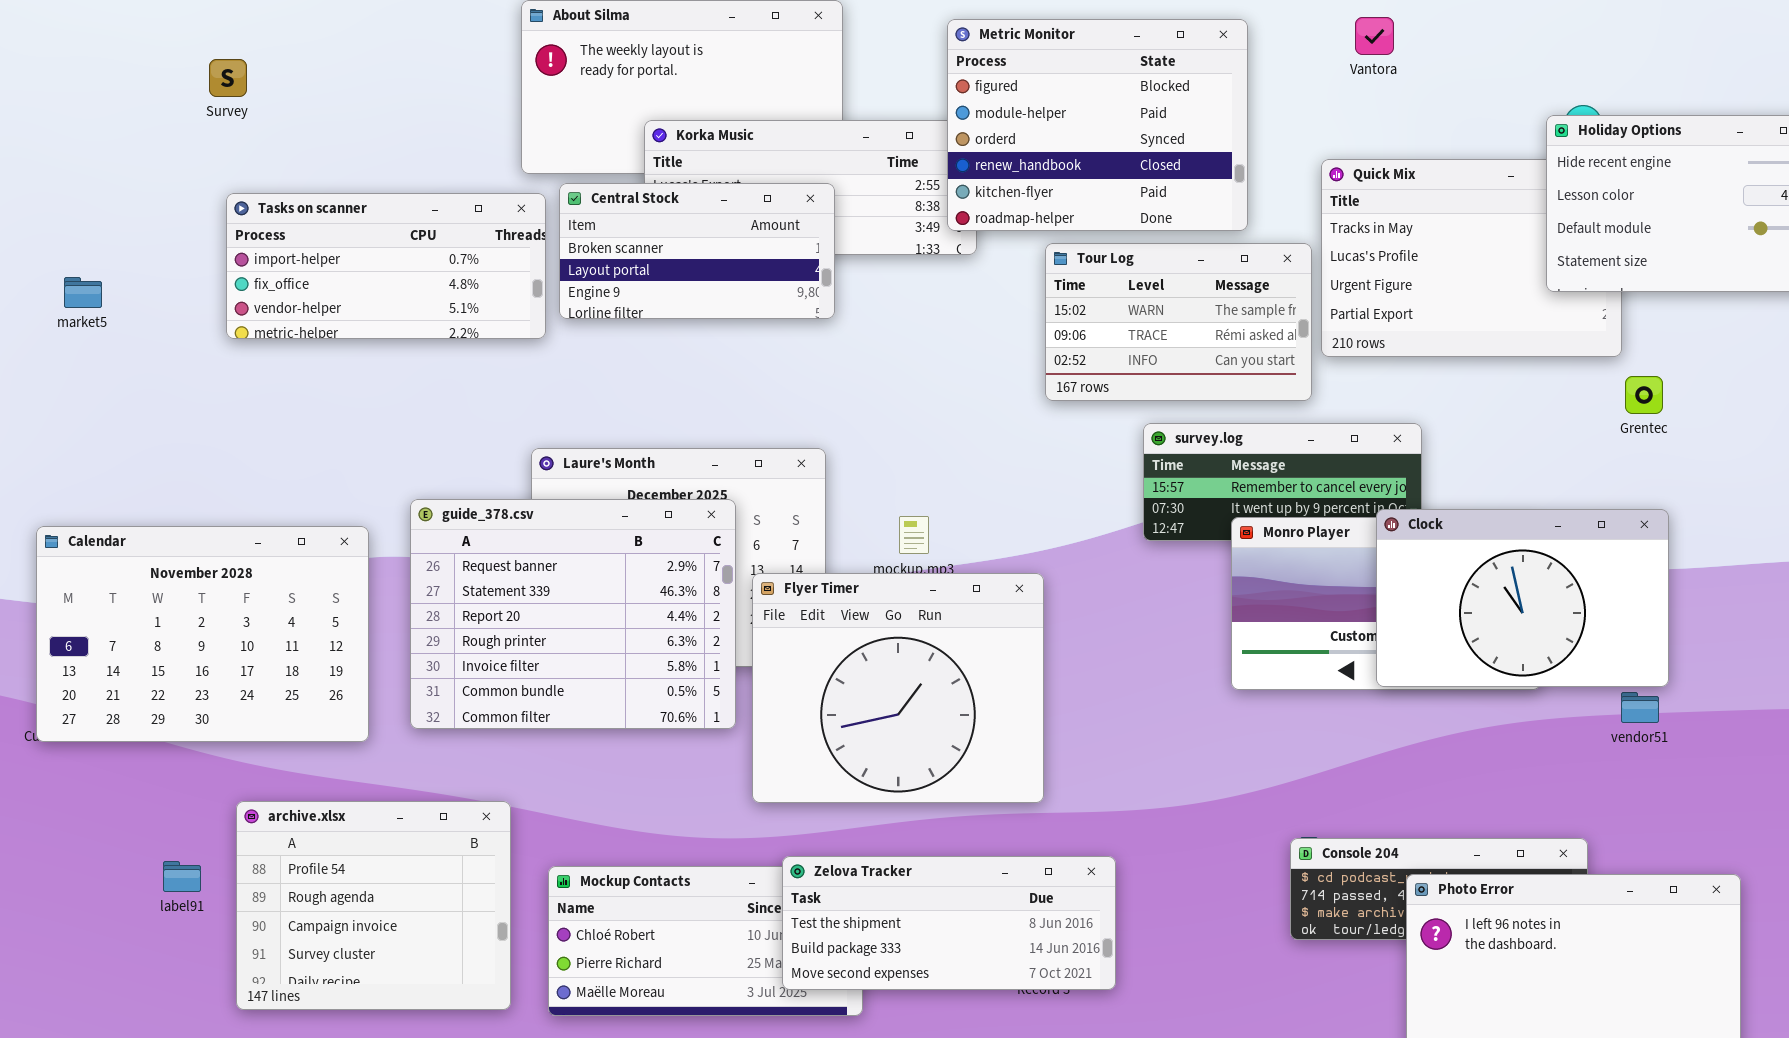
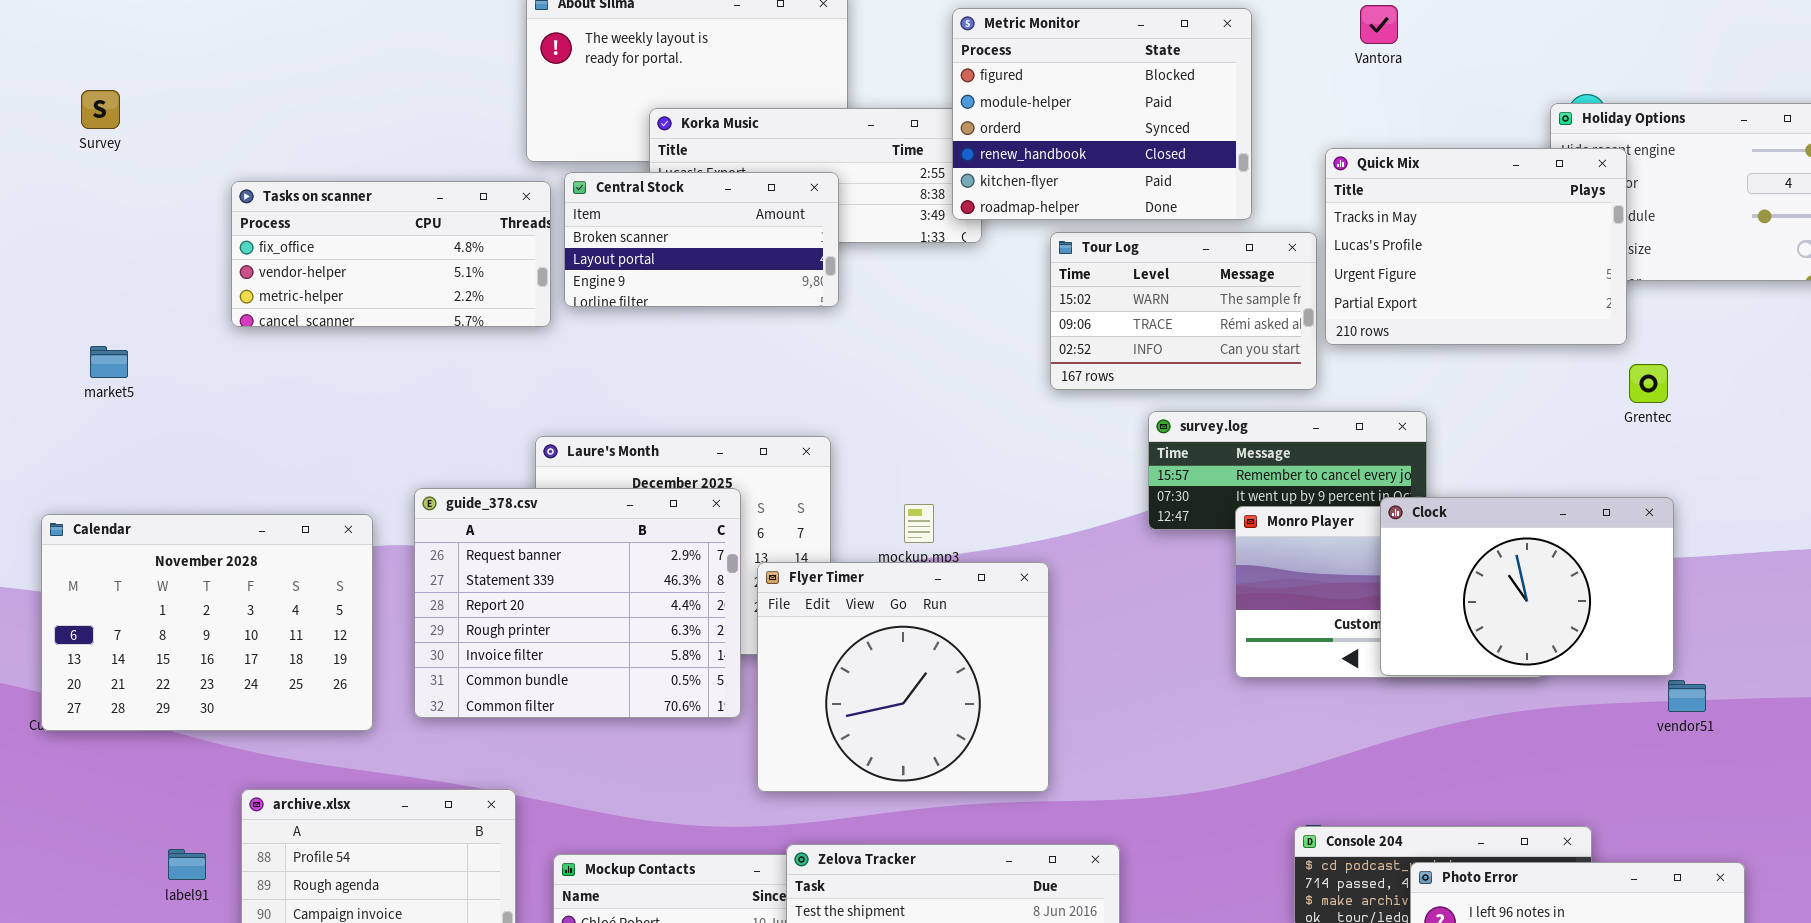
Survey: [209,59,247,97] -> [81,90,120,129], moved
Quick Mix: [1321,159,1622,357] -> [1325,148,1627,345], raised
Tasks on scanner: [226,193,546,339] -> [231,181,551,327], scrolled down 1 row
market5: [64,277,102,308] -> [90,346,128,378], moved
vendor51: [1621,692,1659,723] -> [1668,680,1706,712], moved

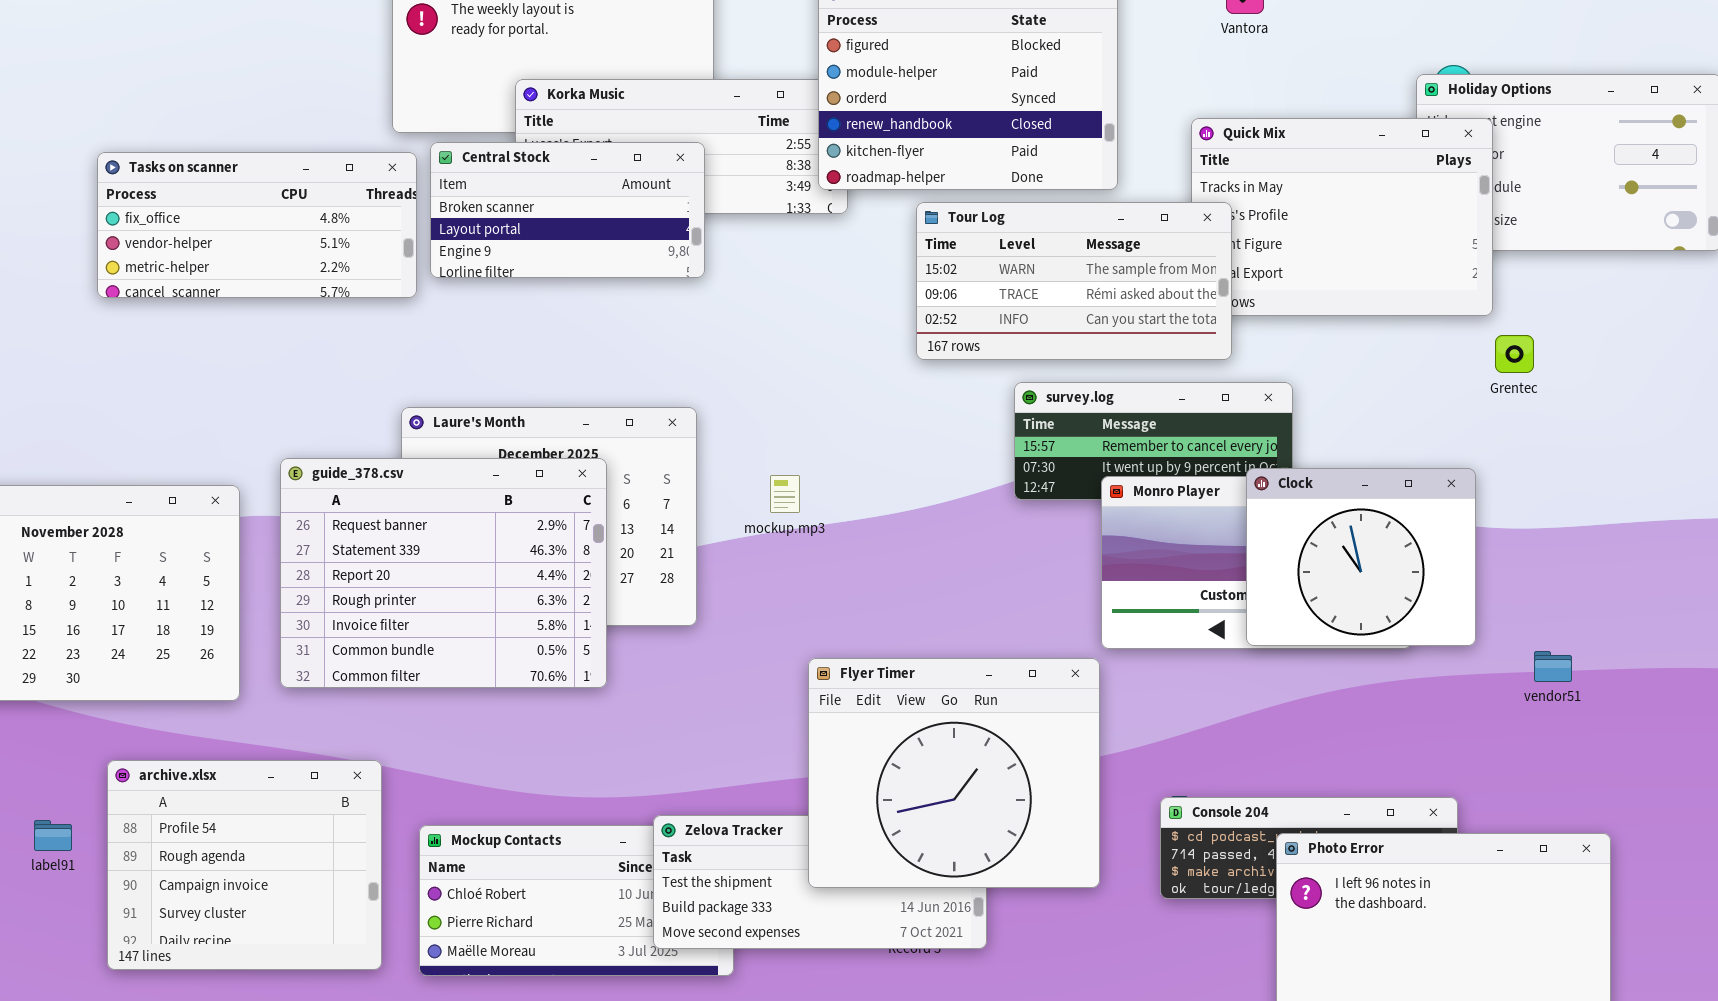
Tour Log: [1050,232,1317,390] -> [916,202,1232,360], resized
Clock: [1380,497,1674,676] -> [1246,468,1476,646], resized
Flyer Timer: [757,562,1049,792] -> [808,658,1100,888], moved

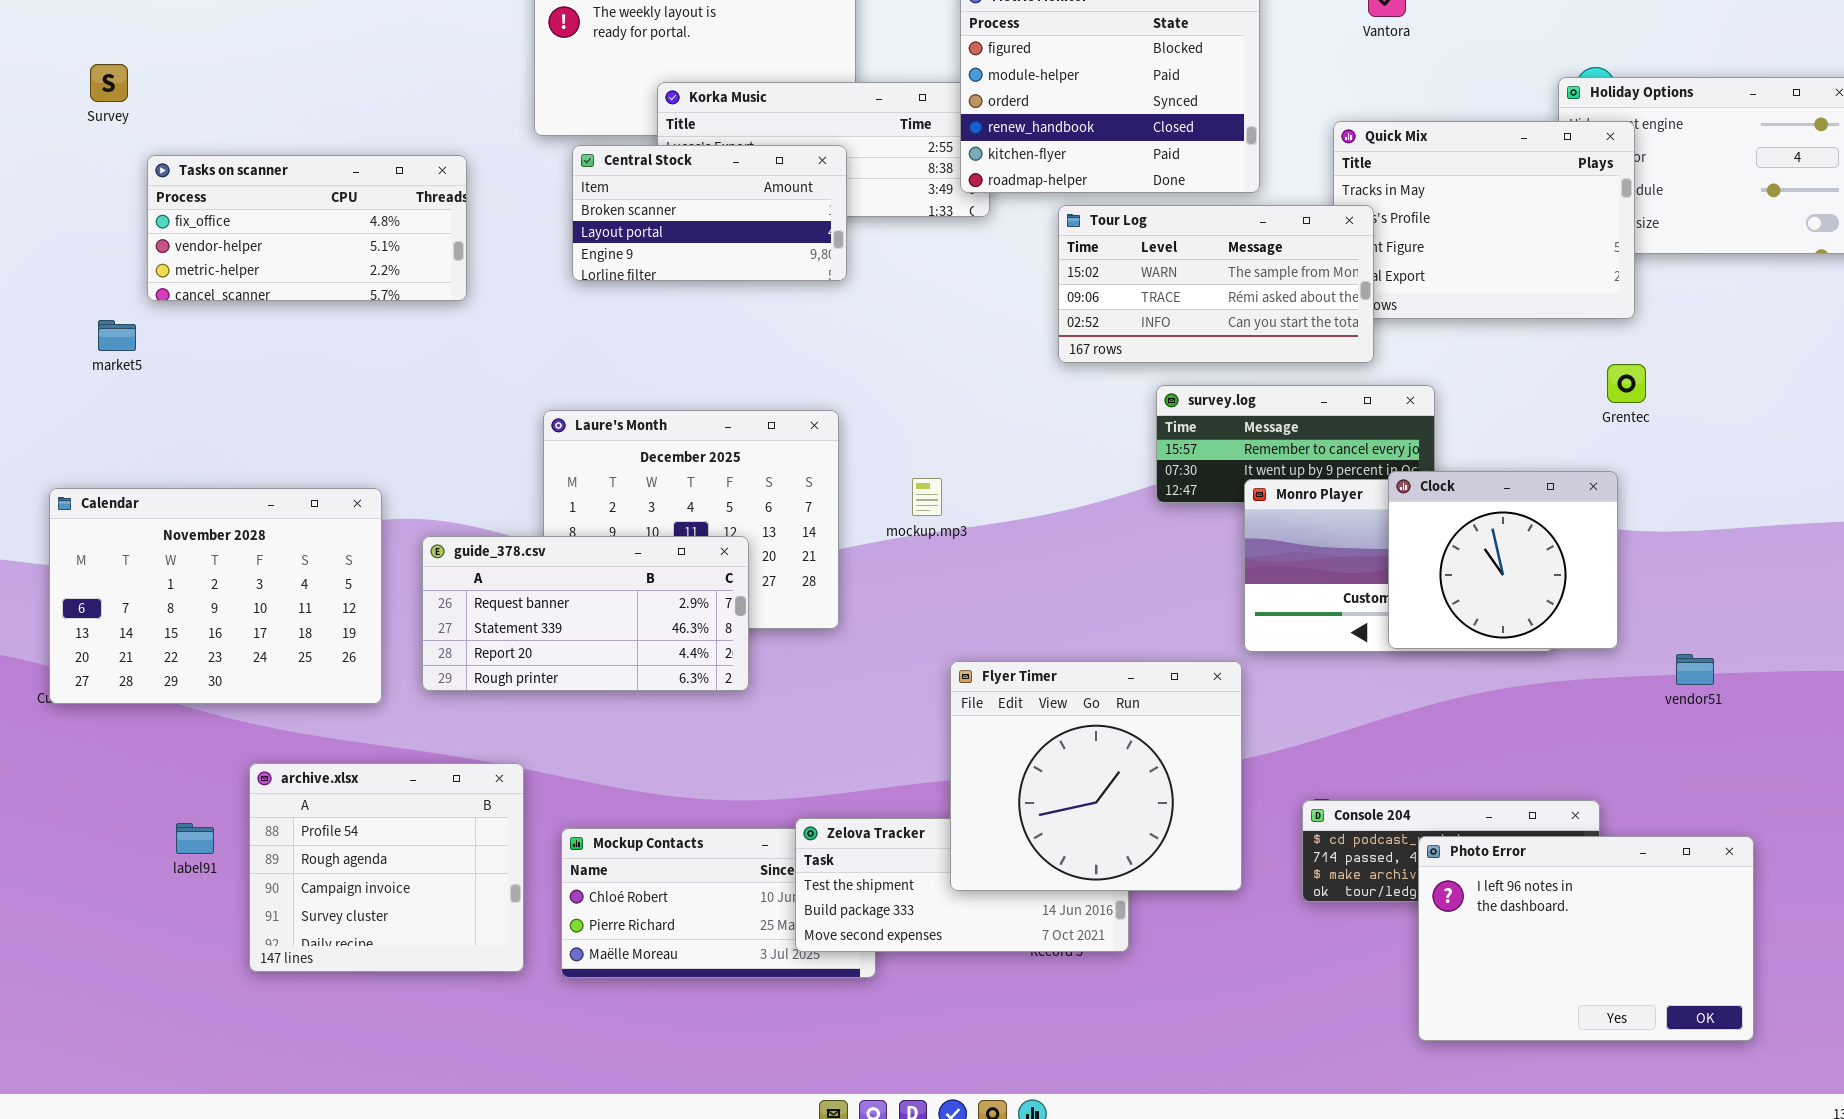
Tasks on scanner: [97,152,417,298] -> [147,155,467,301], moved
Grentec: [1495,335,1534,373] -> [1607,364,1646,403], moved
guide_378.csv: [280,458,607,688] -> [422,536,749,691], resized

